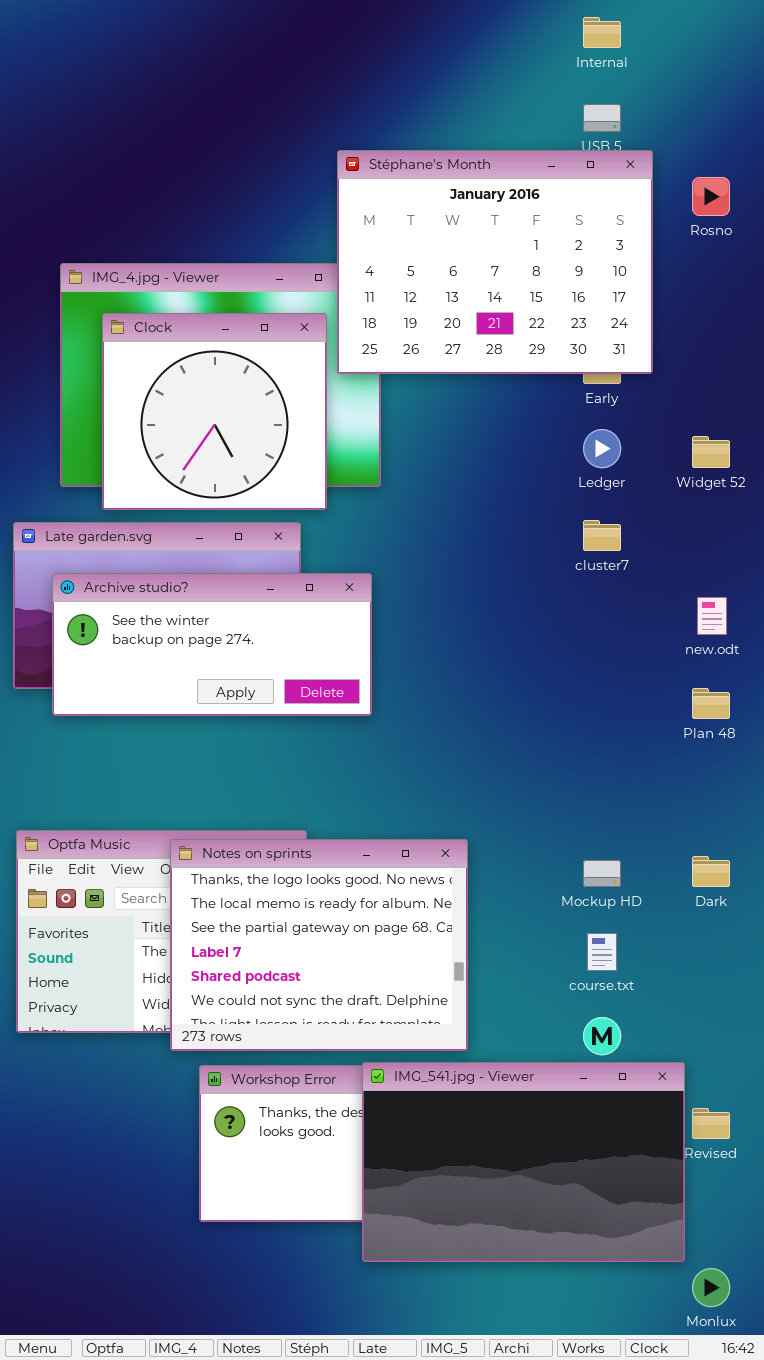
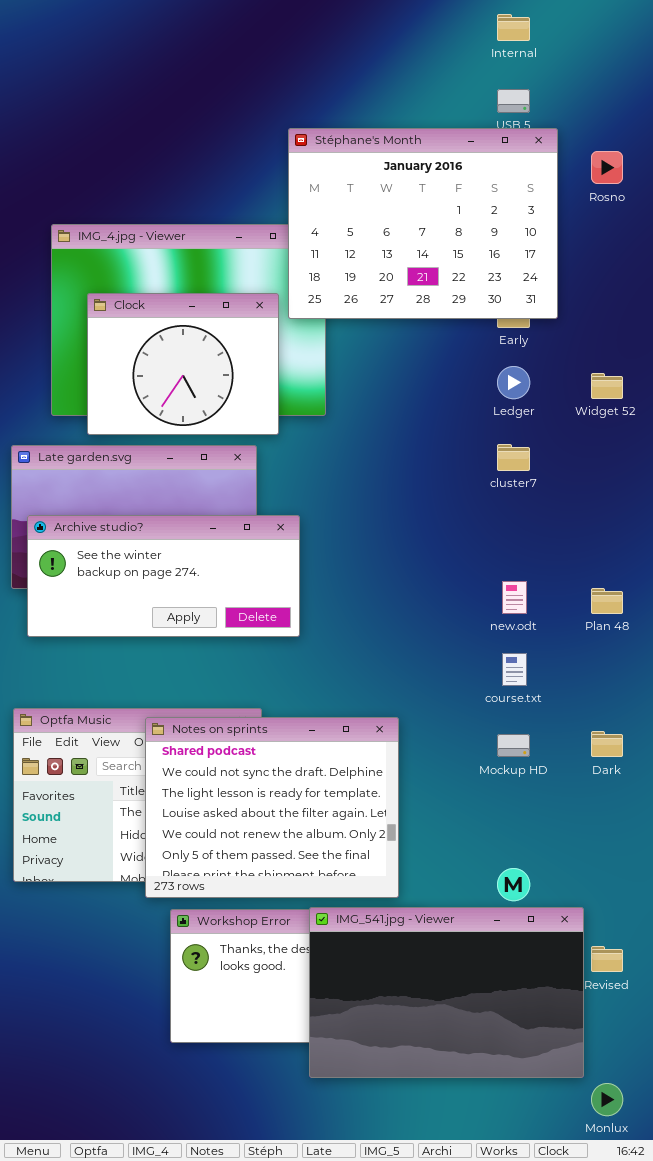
Clock: [102,313,327,510] -> [87,293,279,435], resized
Archive studio?: [52,573,372,716] -> [27,515,300,637], moved
new.odt: [697,597,727,635] -> [502,581,527,614], moved
Notes on sprints: [170,839,468,1051] -> [145,717,399,898], scrolled down 4 rows
course.txt: [587,933,617,971] -> [502,653,527,686], moved

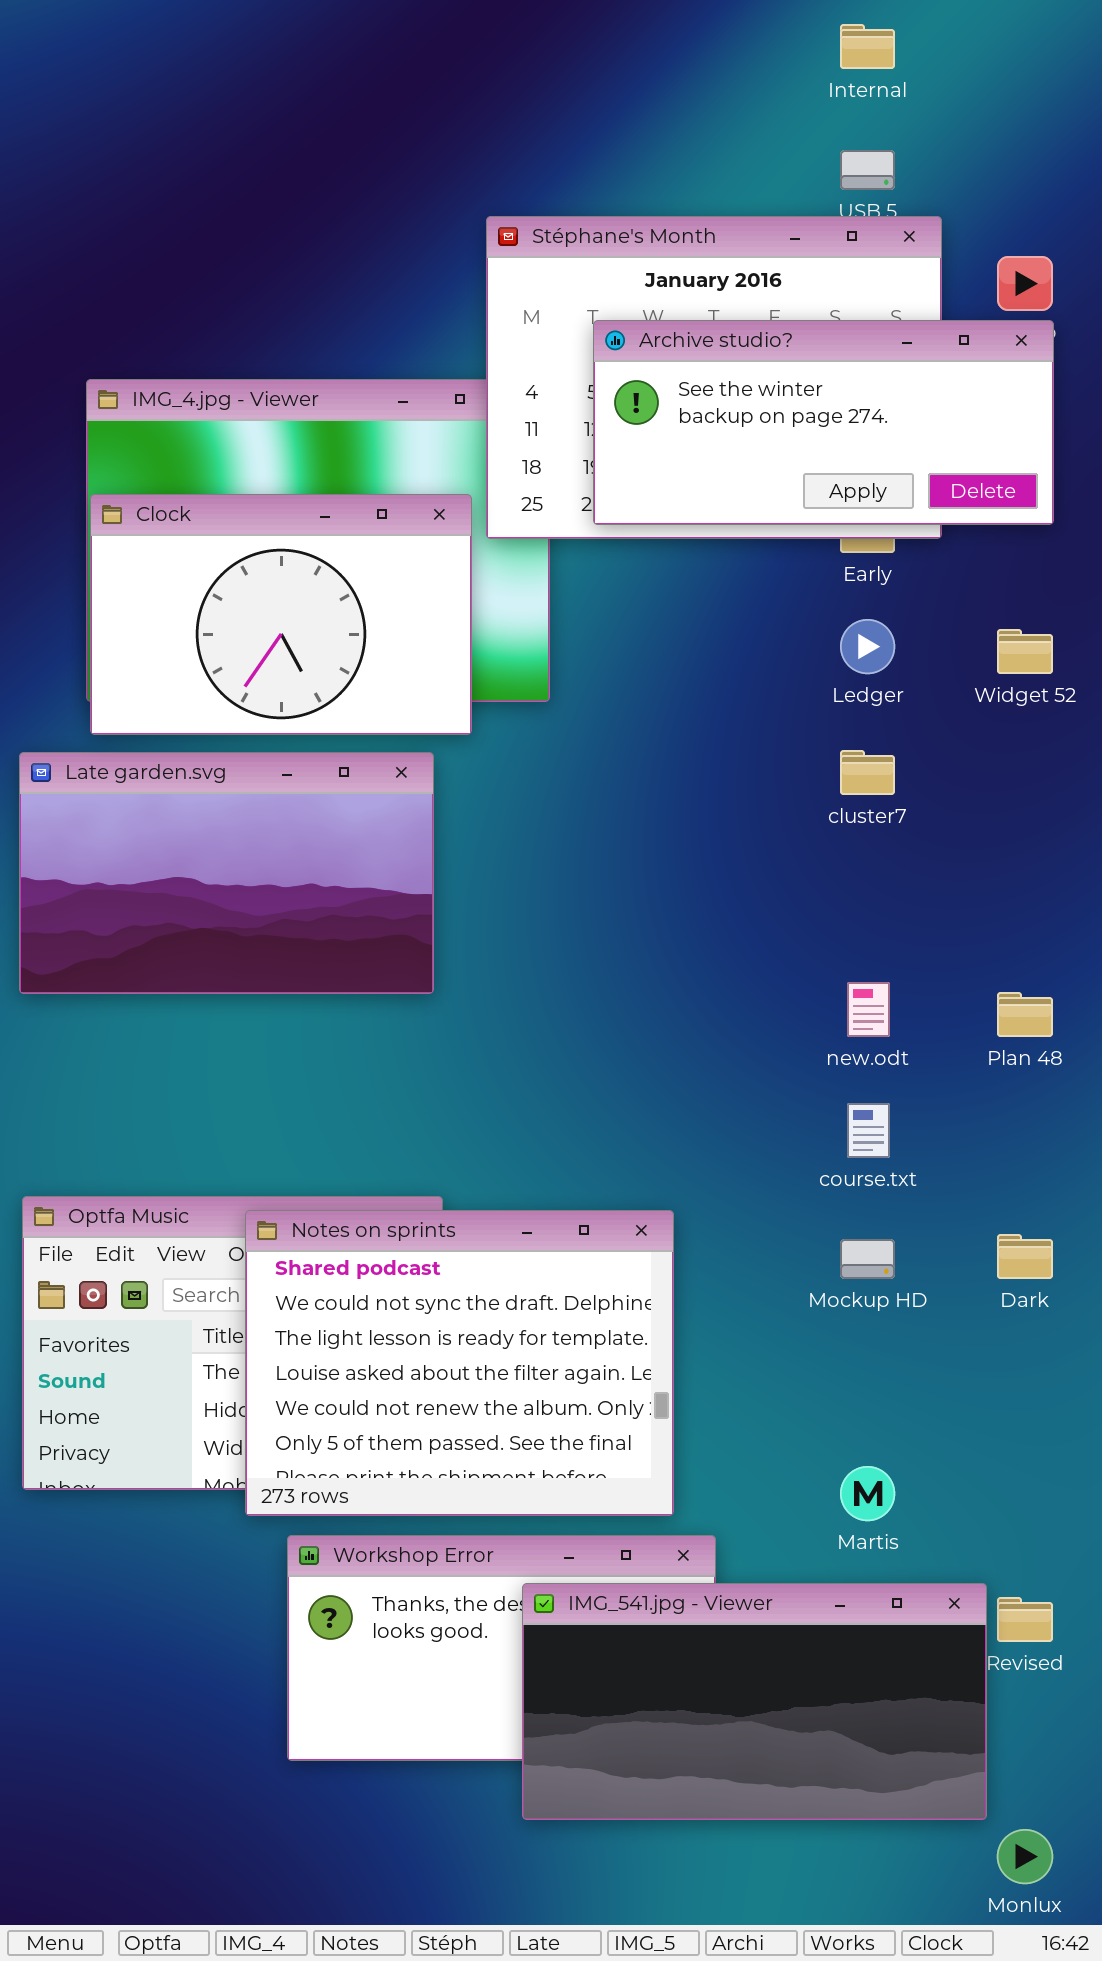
Clock: [87,293,279,435] -> [90,494,472,735], resized
Archive studio?: [27,515,300,637] -> [593,320,1054,525], moved
IMG_541.jpg - Viewer: [309,907,584,1078] -> [522,1583,987,1820], resized

